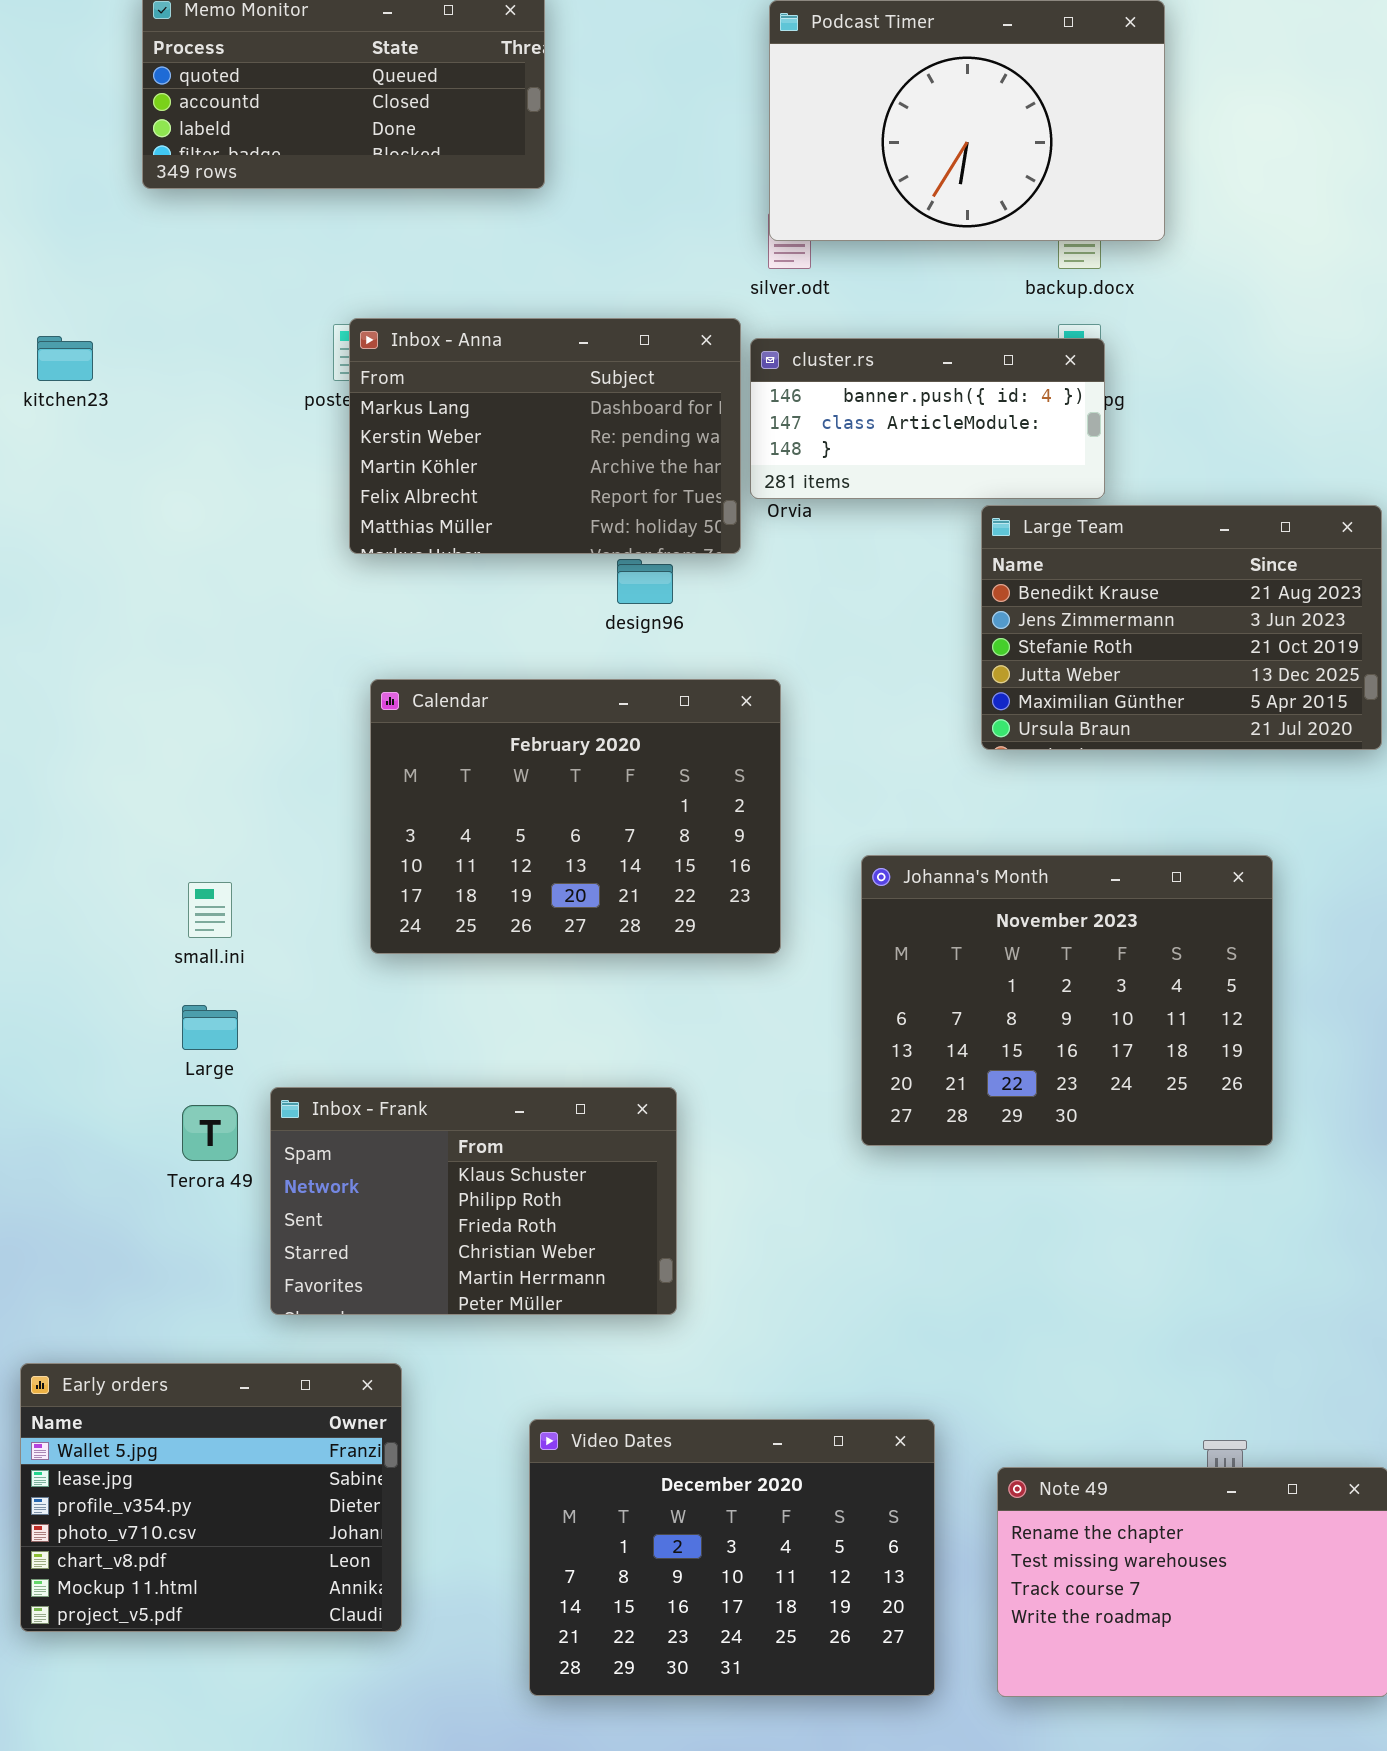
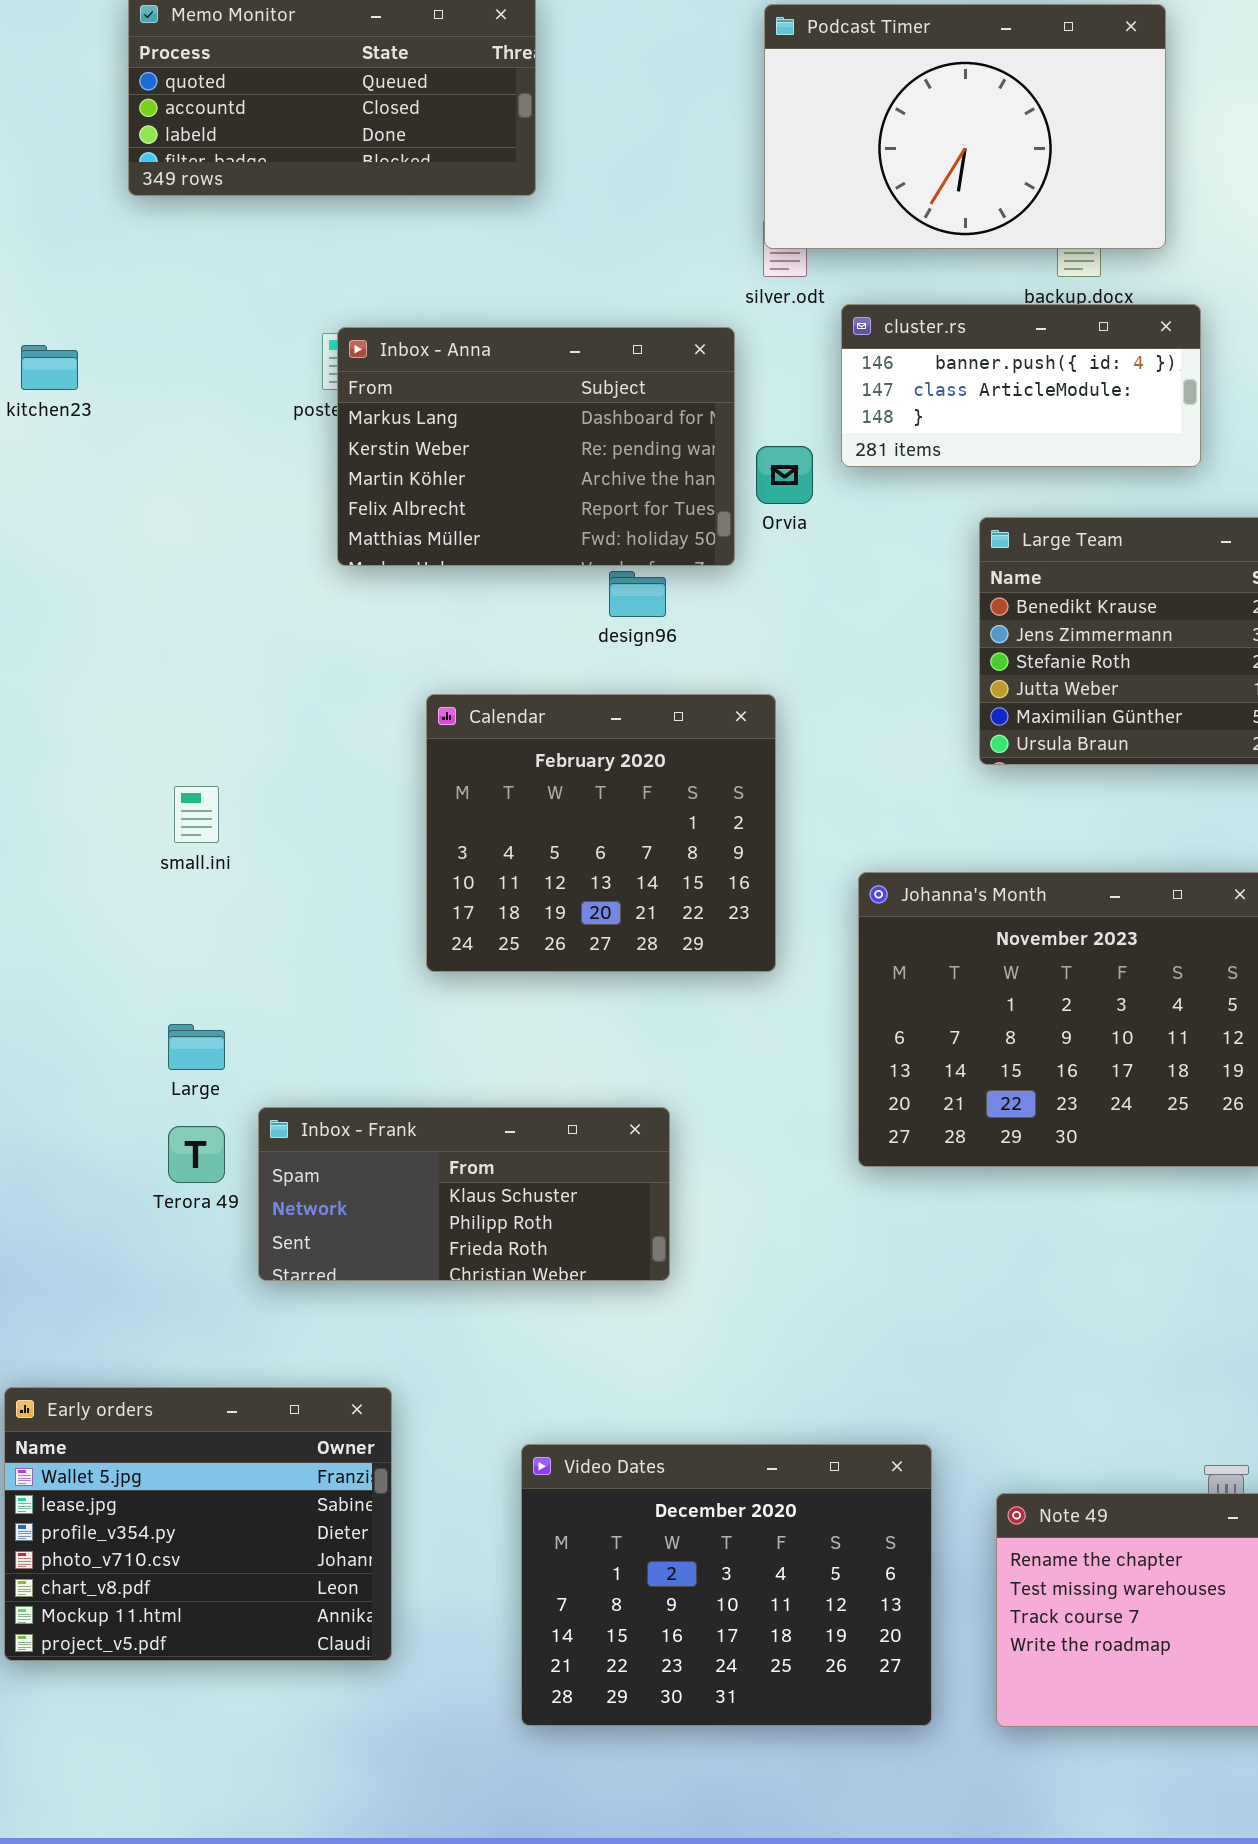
cluster.rs: [750,338,1105,499] -> [841,304,1201,467], moved
Calendar: [370,679,781,954] -> [426,694,776,972], resized
small.ini: [188,882,232,938] -> [174,786,219,843], moved
Inbox - Frank: [270,1087,677,1315] -> [258,1107,670,1281], resized

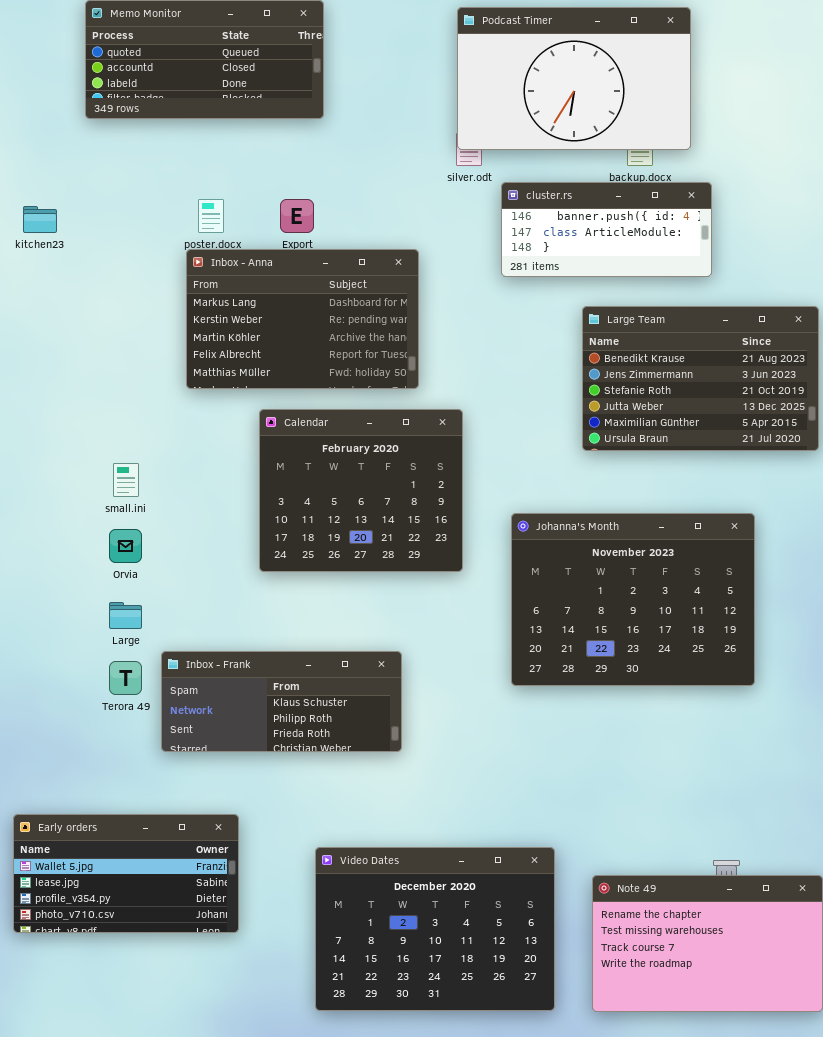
Inbox - Anna: [337,327,735,566] -> [186,249,419,389], moved
Orvia: [756,446,813,504] -> [109,529,142,563], moved
Early orders: [4,1387,392,1661] -> [13,814,239,933], resized

